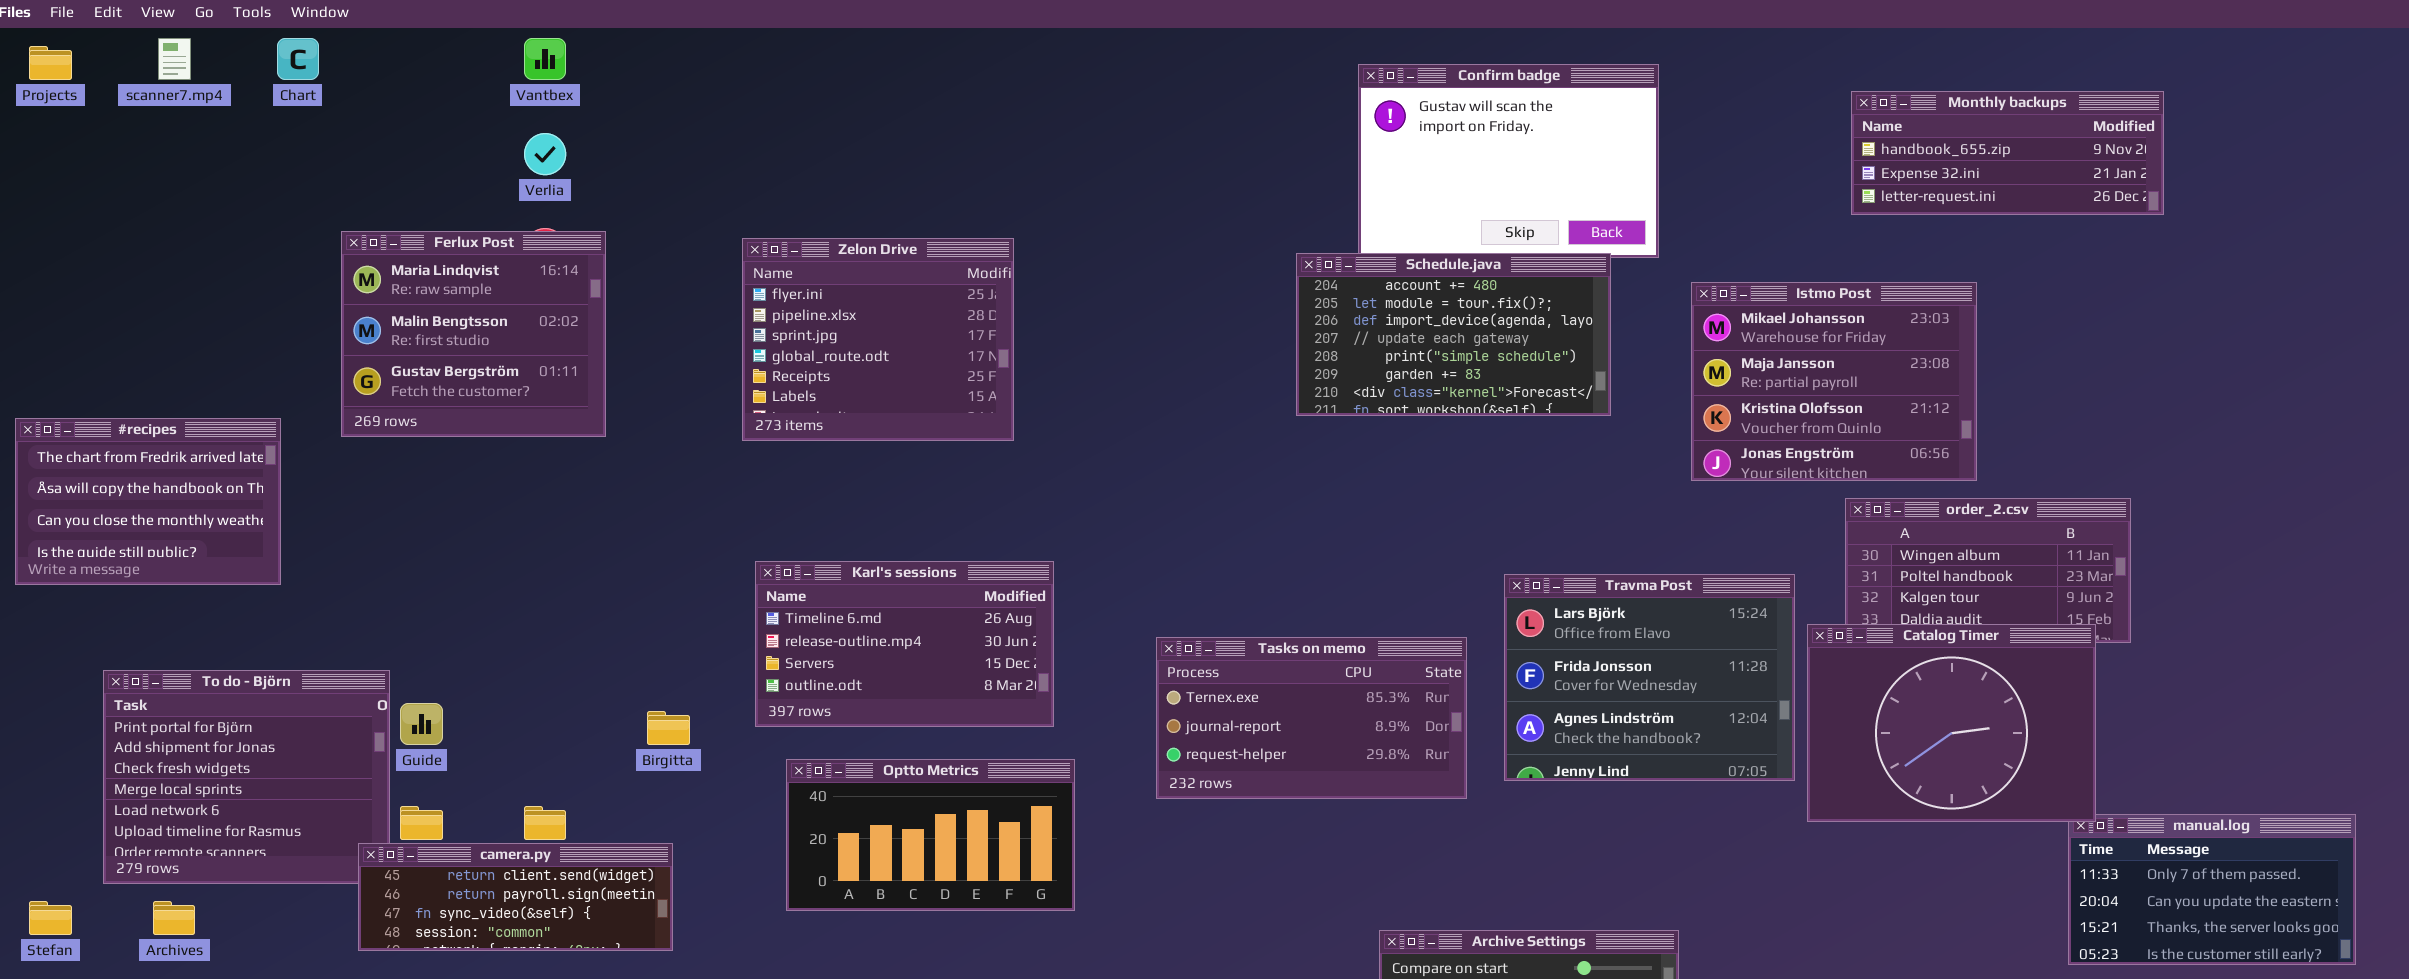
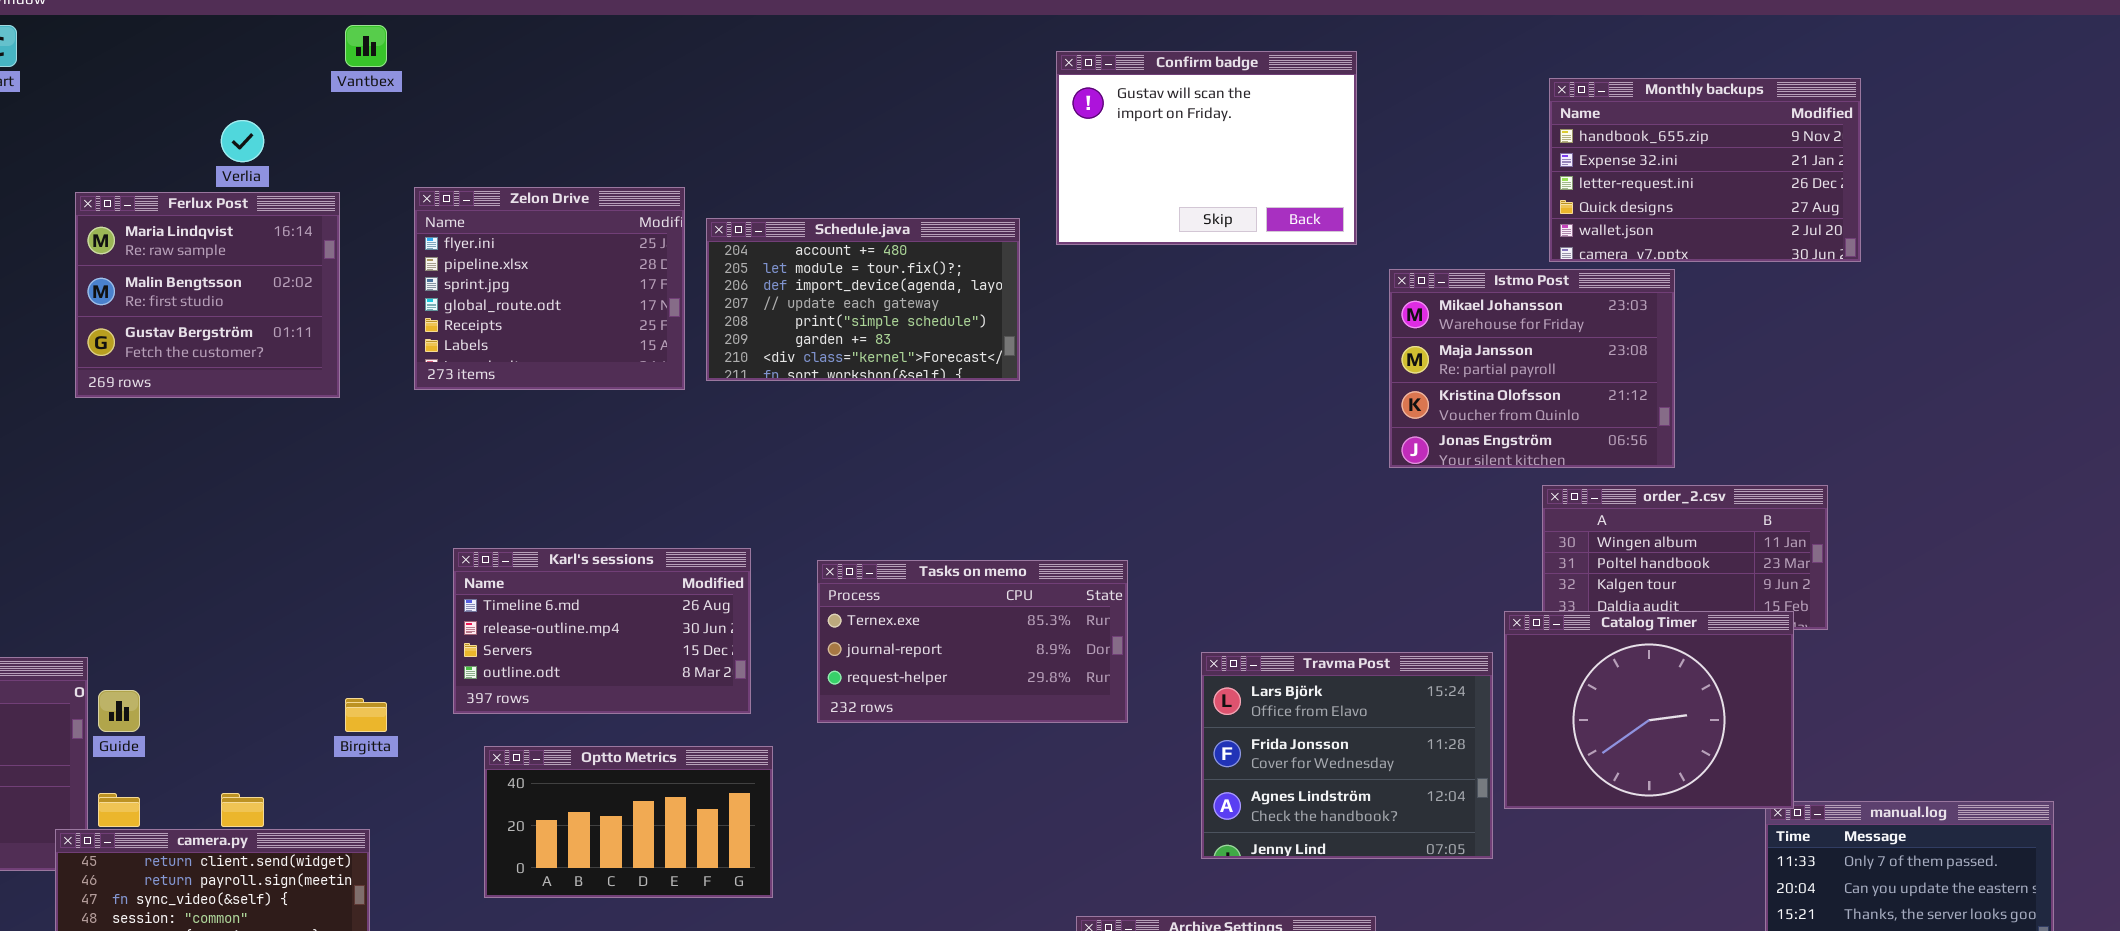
Vantbex: [524,38,566,80] -> [345,25,387,67], moved
Monthly backups: [1851,91,2164,215] -> [1549,78,1861,262], resized
Ferlux Post: [341,231,606,437] -> [75,192,340,398], moved
Zelon Drive: [742,238,1014,441] -> [414,187,685,390], moved
Schedule.java: [1296,253,1611,416] -> [706,218,1020,381], moved
Travma Post: [1504,574,1795,781] -> [1201,652,1493,859], moved
Tasks on memo: [1156,637,1467,799] -> [817,560,1128,723], moved

